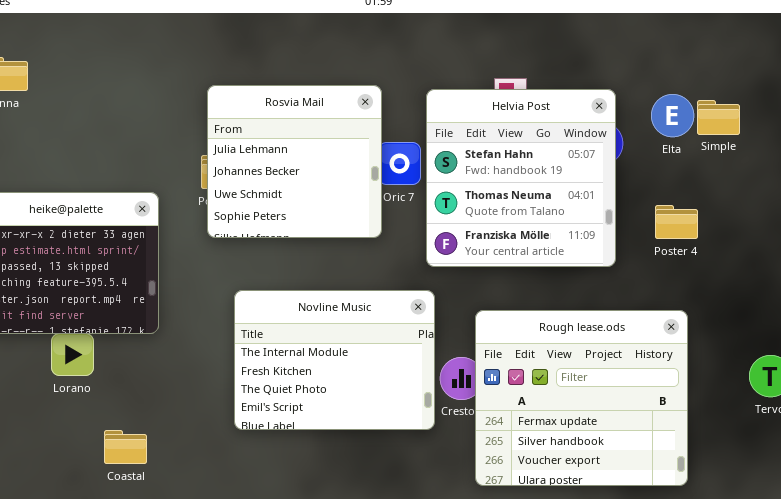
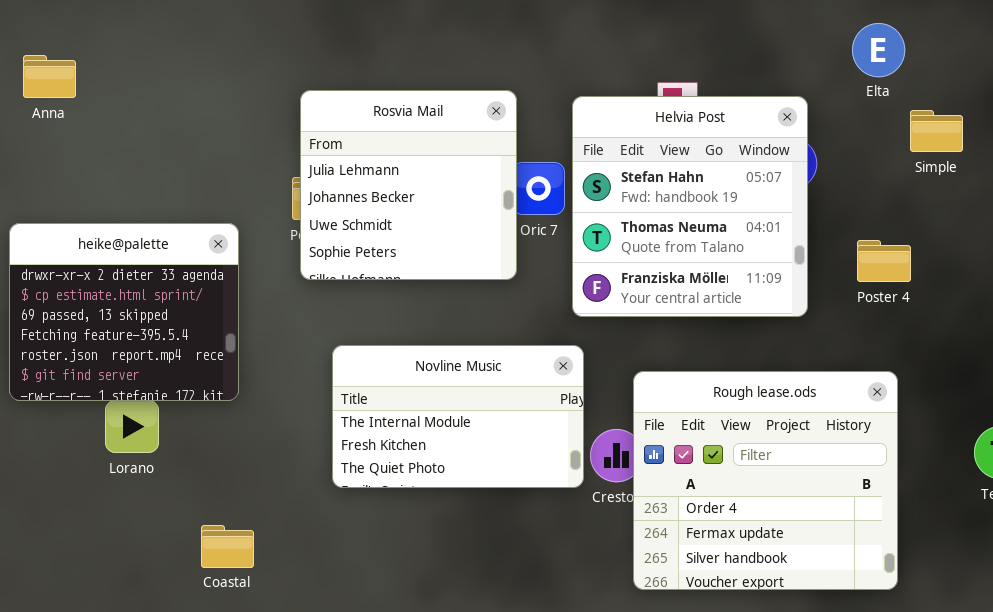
Elta: [651,94,694,137] -> [852,23,905,77], moved
Novline Music: [234,290,435,430] -> [332,345,584,488], resized
Rough lease.ods: [475,310,688,486] -> [633,371,898,590], scrolled up 1 row
Coastal: [104,430,147,464] -> [201,525,254,568], moved

